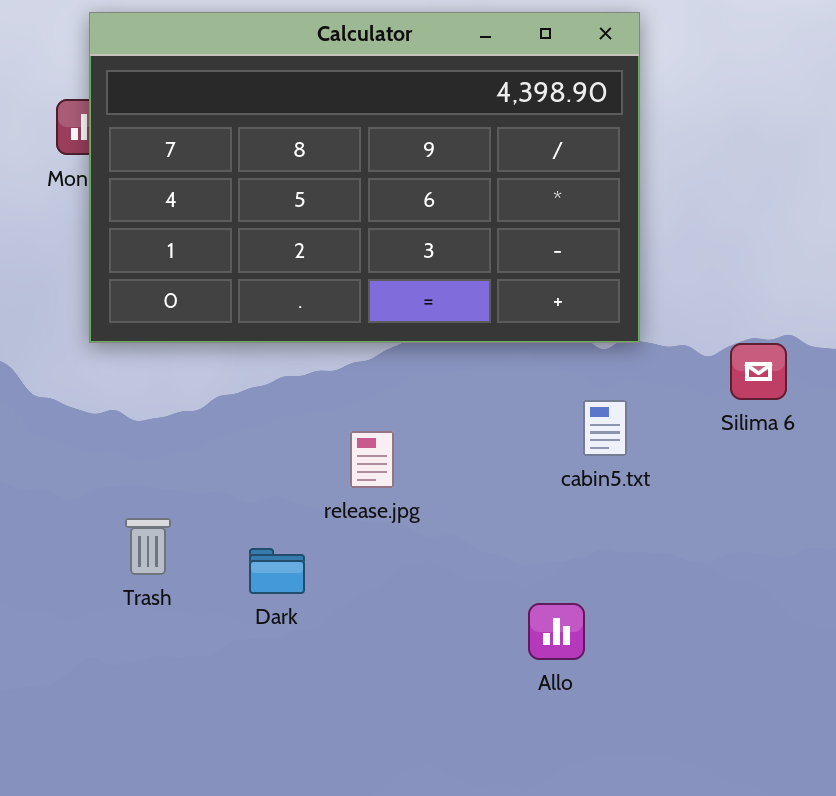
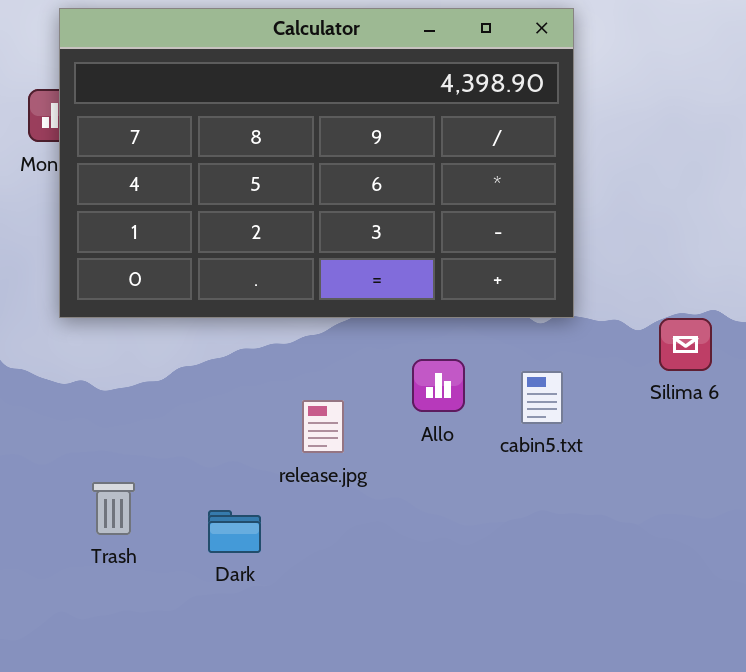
Allo: [528,603,585,660] -> [412,359,465,412], moved

